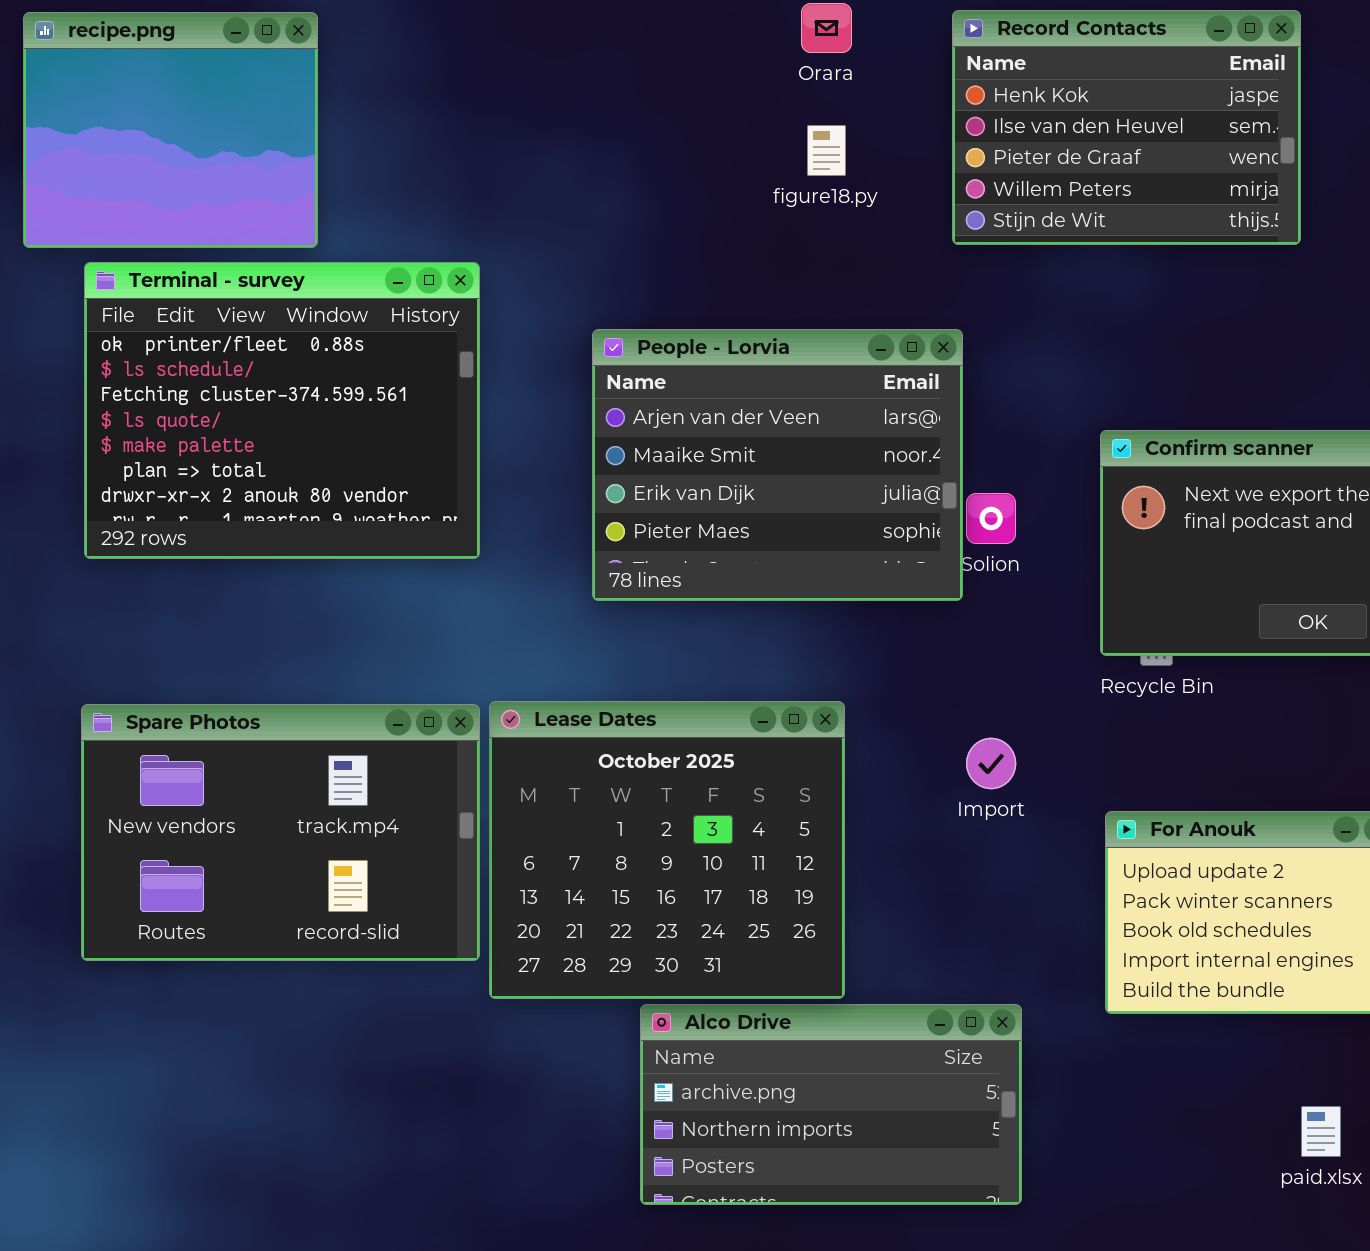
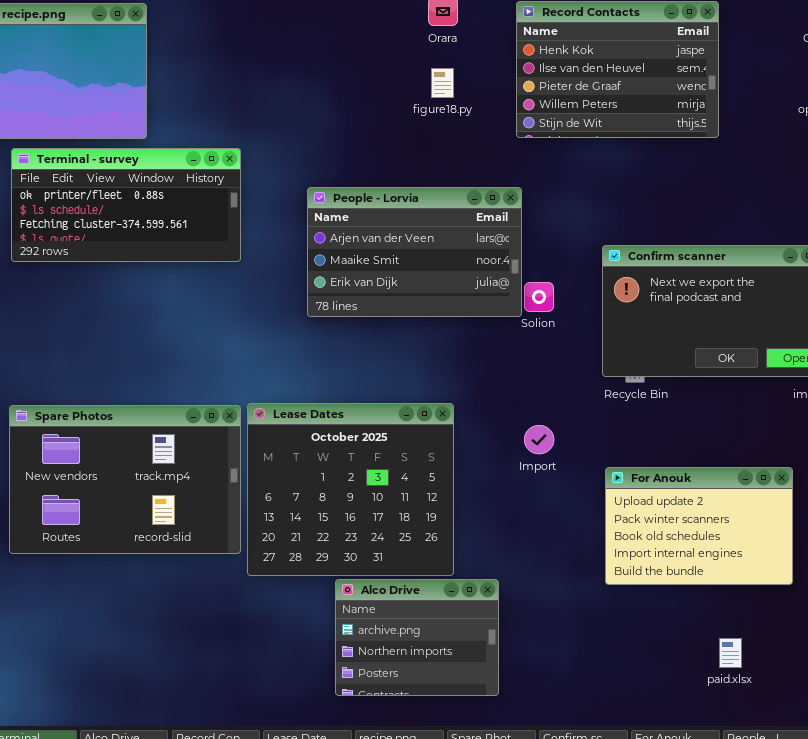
Terminal - survey: [84,262,480,559] -> [11,148,241,262], resized
People - Lorvia: [592,329,963,601] -> [307,187,522,317], resized
Alco Drive: [640,1004,1022,1205] -> [335,579,499,696], resized

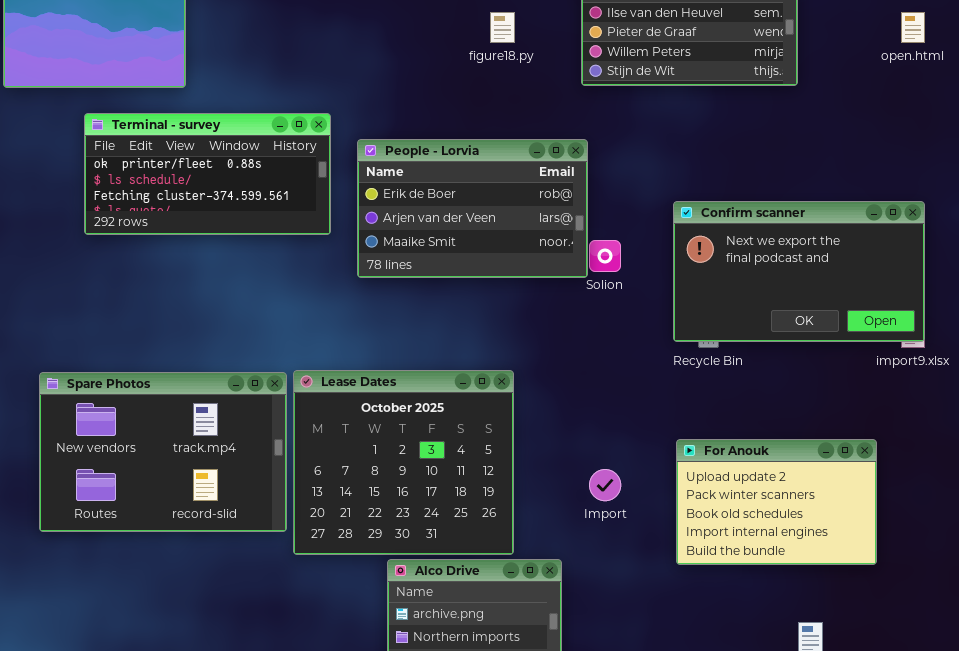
Terminal - survey: [11,148,241,262] -> [84,113,331,235], moved
People - Lorvia: [307,187,522,317] -> [357,139,588,278], scrolled up 1 row
Import: [524,425,554,454] -> [589,469,621,501], moved

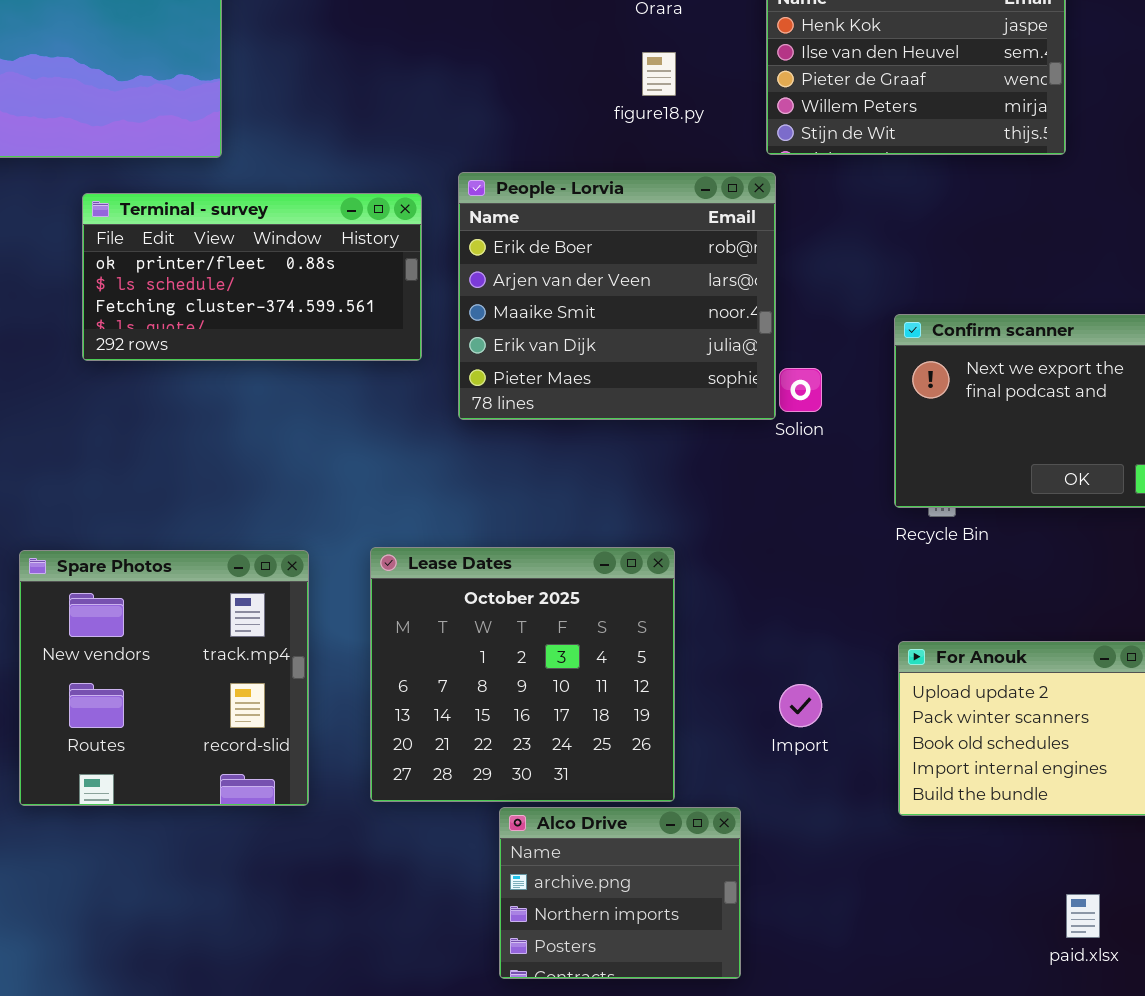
People - Lorvia: [357,139,588,278] -> [458,172,776,420], resized
Spare Photos: [39,372,287,532] -> [19,550,309,806], resized

